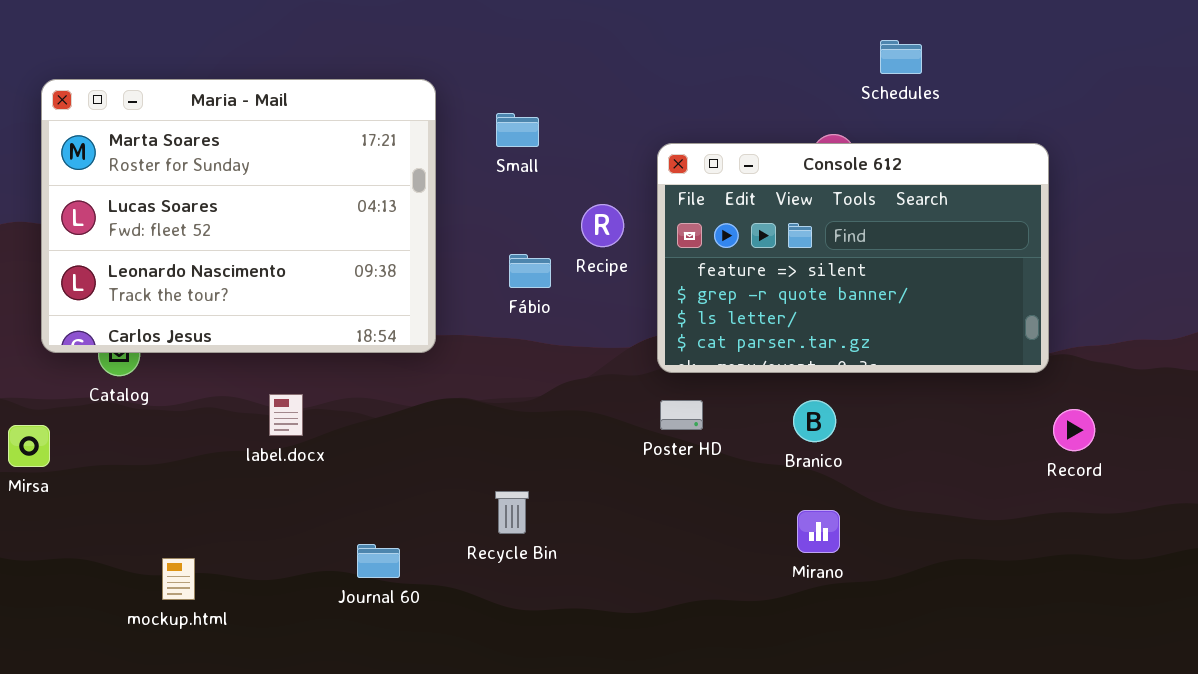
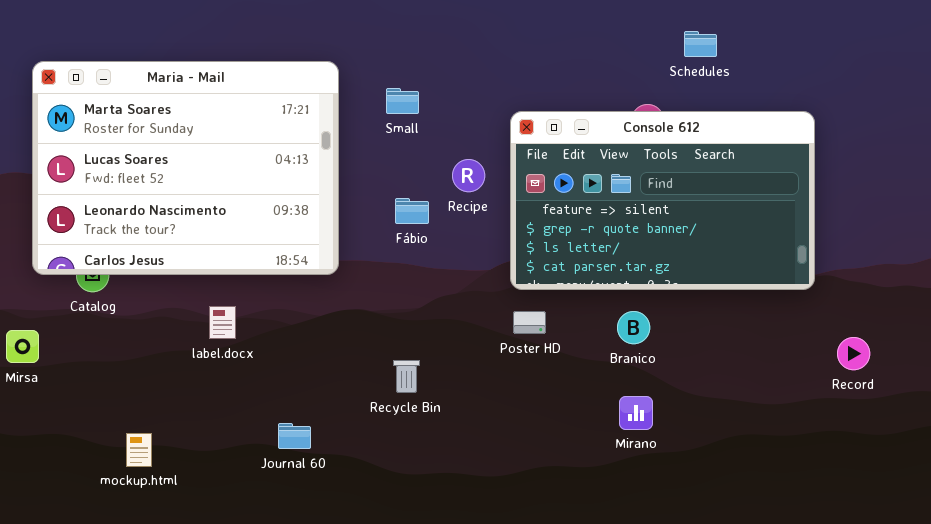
Record: [1053,409,1095,451] -> [837,337,870,370], moved
Recycle Bin: [495,491,529,534] -> [393,360,420,393], moved

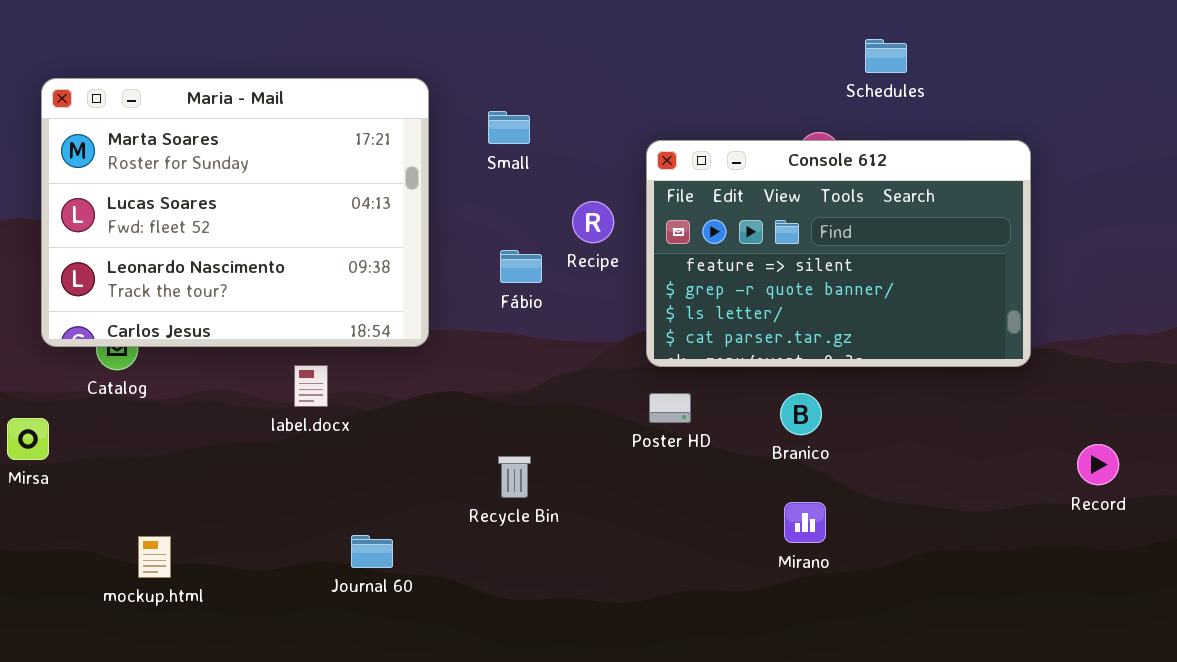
label.docx: [209,306,236,339] -> [294,365,328,407], moved
Record: [837,337,870,370] -> [1077,444,1119,485], moved
mockup.html: [126,433,152,467] -> [138,536,171,578], moved

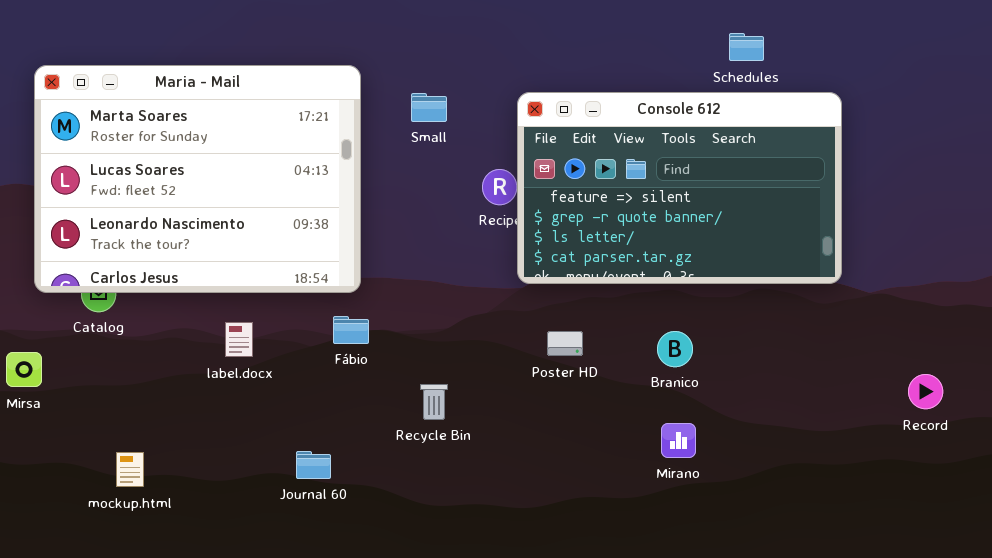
Console 612: [646,140,1031,367] -> [517,92,842,284], moved
Fábio: [500,250,542,283] -> [333,316,369,344], moved
label.docx: [294,365,328,407] -> [225,322,253,357], moved

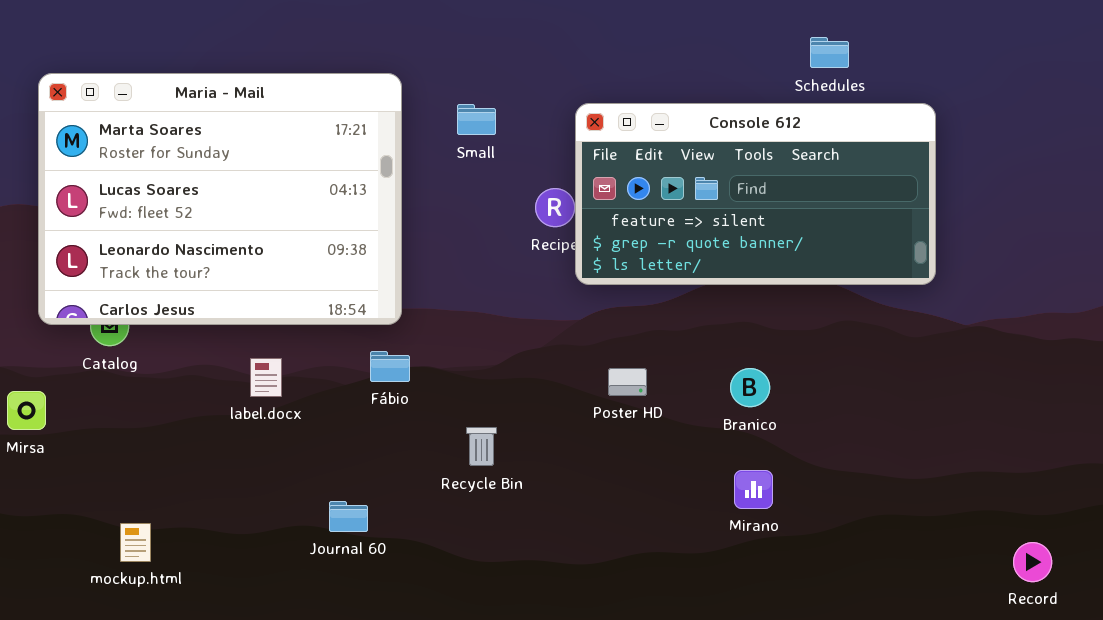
Console 612: [517,92,842,284] -> [575,103,936,285], resized
Record: [908,374,943,409] -> [1013,542,1052,582], moved
mockup.html: [116,452,144,487] -> [120,523,151,562], moved

